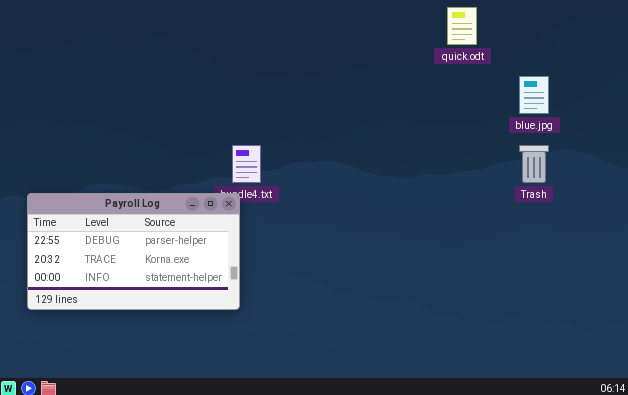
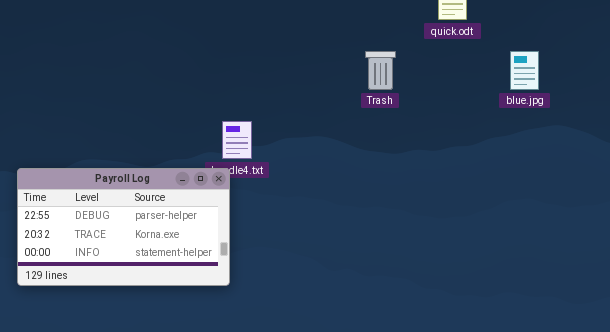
Trash: [519,145,549,183] -> [365,51,396,90], moved

